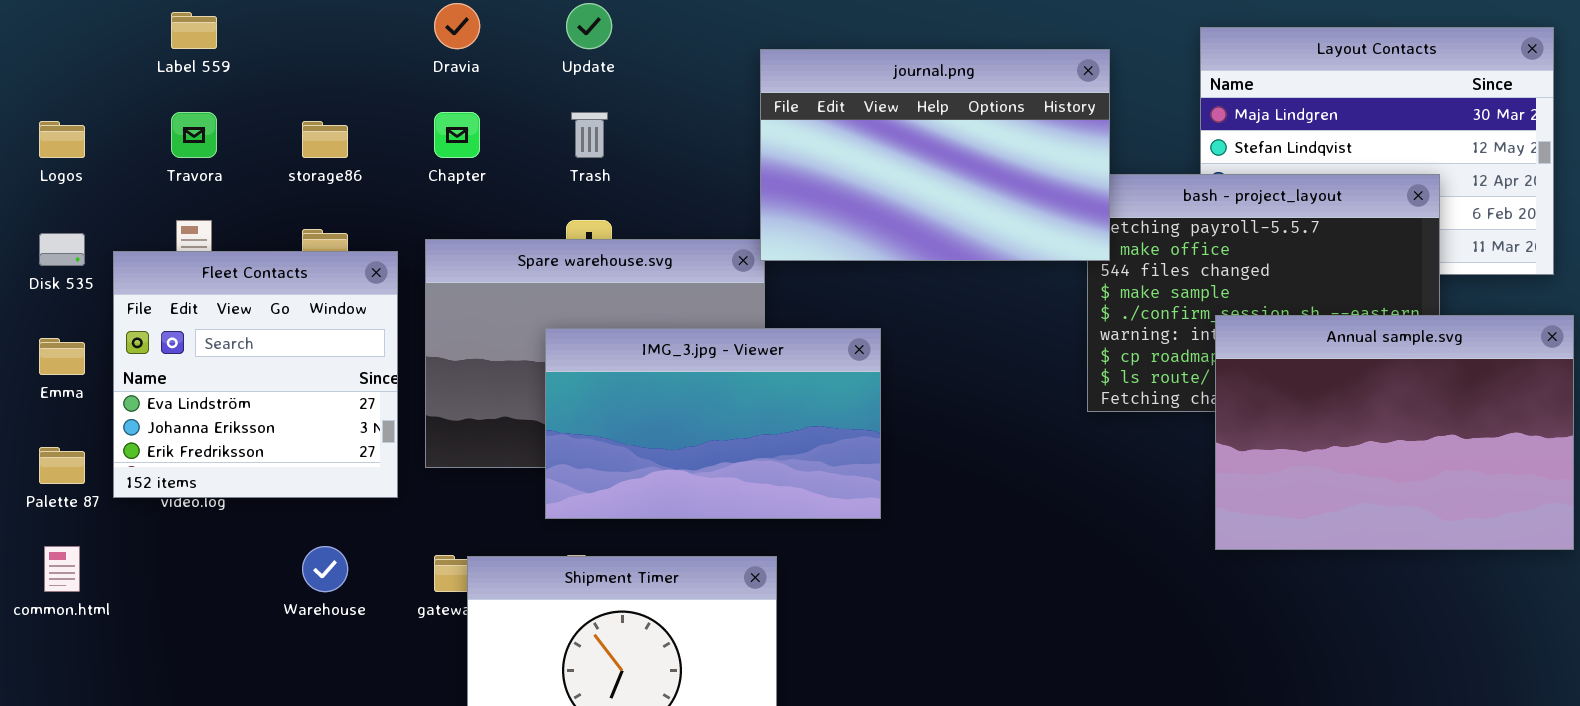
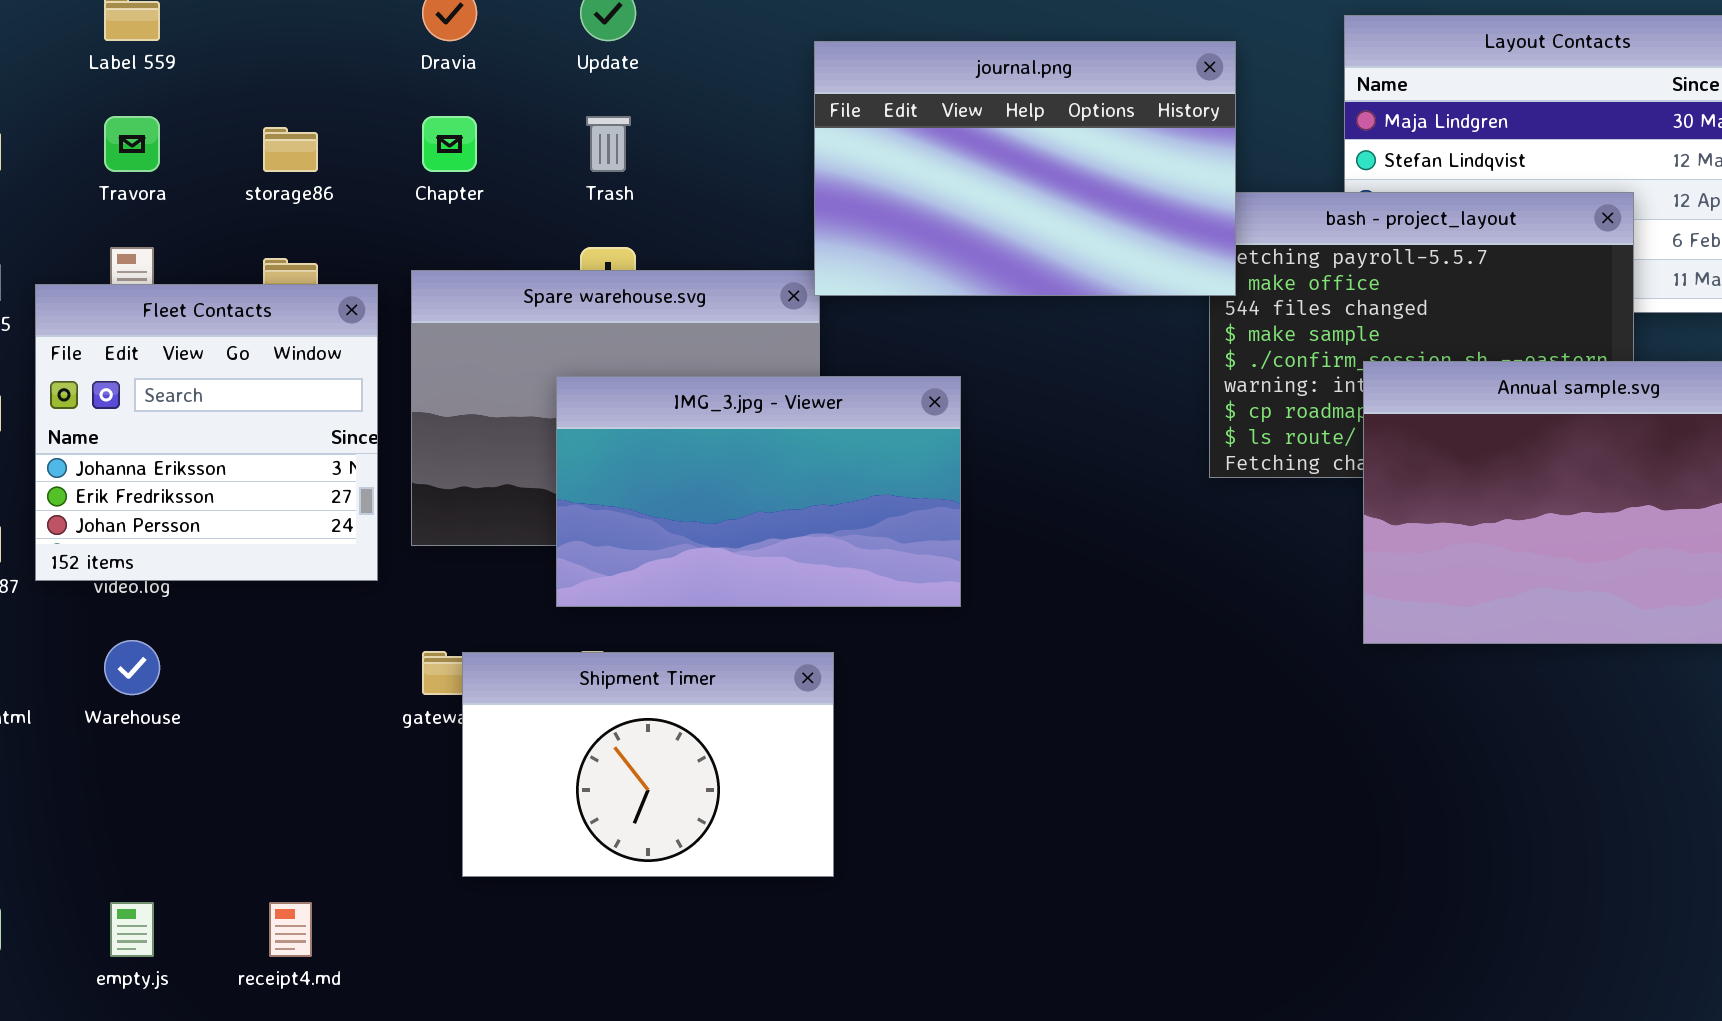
Fleet Contacts: [113,251,398,498] -> [35,284,378,581], scrolled down 1 row
Warehouse: [302,546,348,592] -> [104,640,160,695], moved

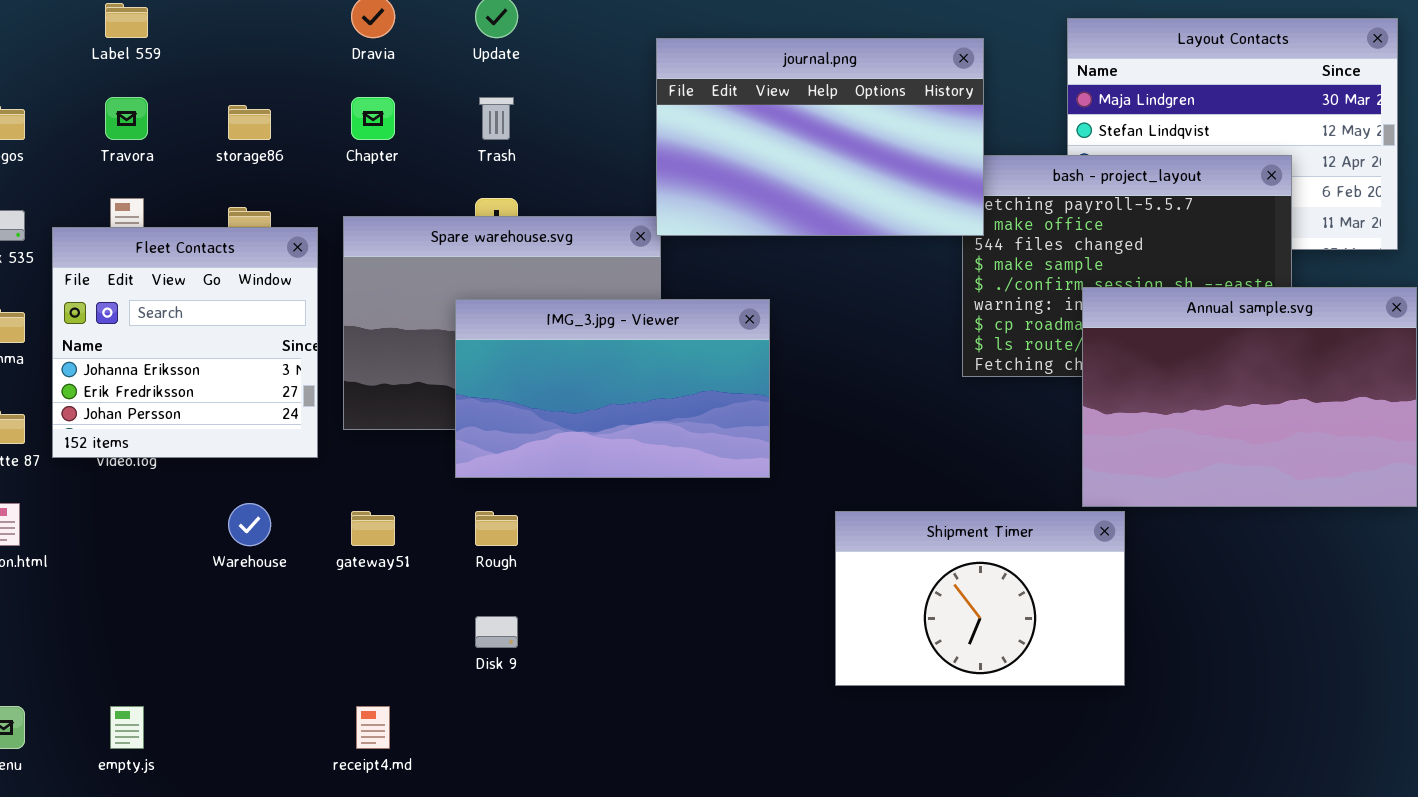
Warehouse: [104,640,160,695] -> [228,503,271,546], moved
Shipment Timer: [462,652,834,877] -> [835,511,1125,686], moved
receipt4.md: [269,902,312,957] -> [356,706,390,749], moved

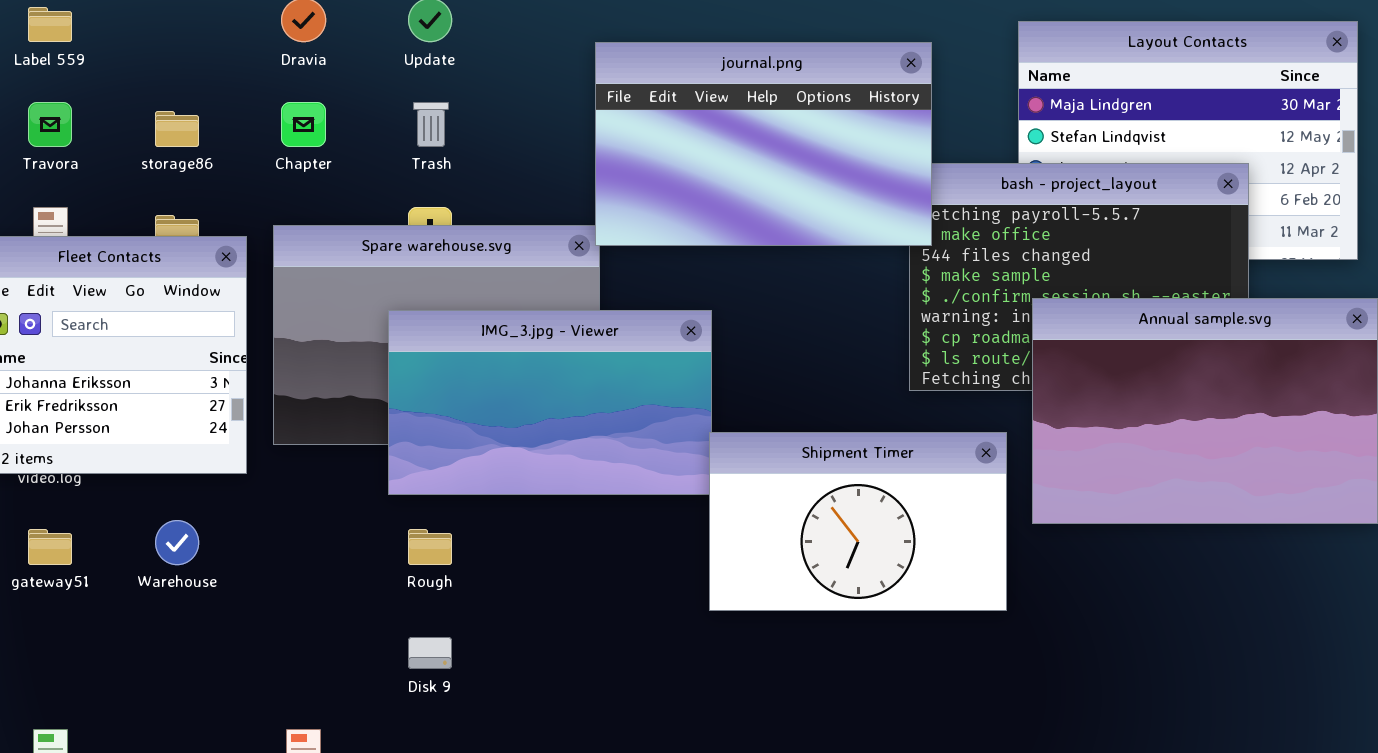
gateway51: [351,511,395,546] -> [28,529,72,565], moved
Shipment Timer: [835,511,1125,686] -> [709,432,1007,611], moved

